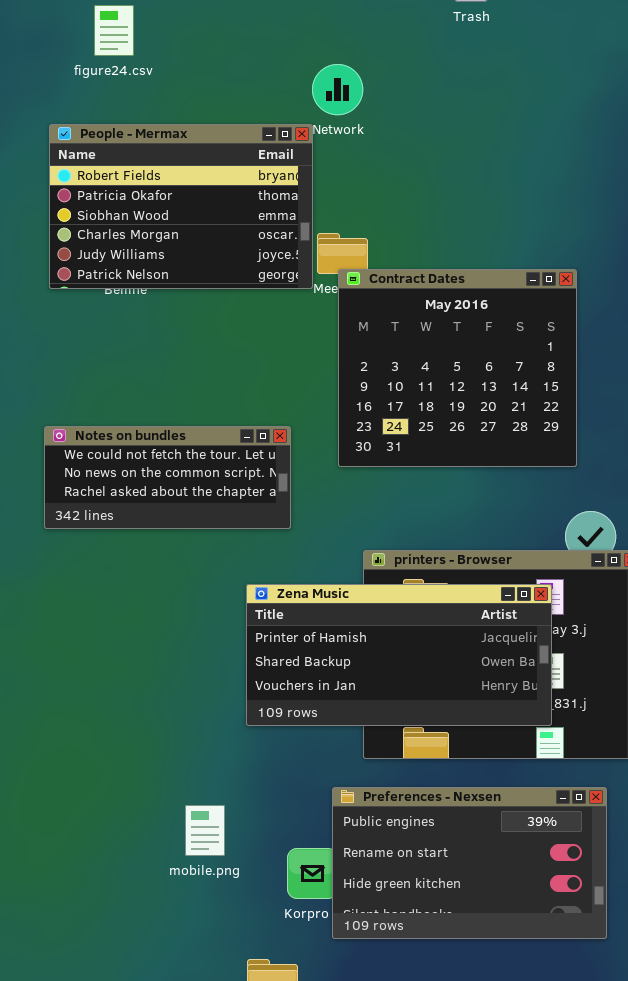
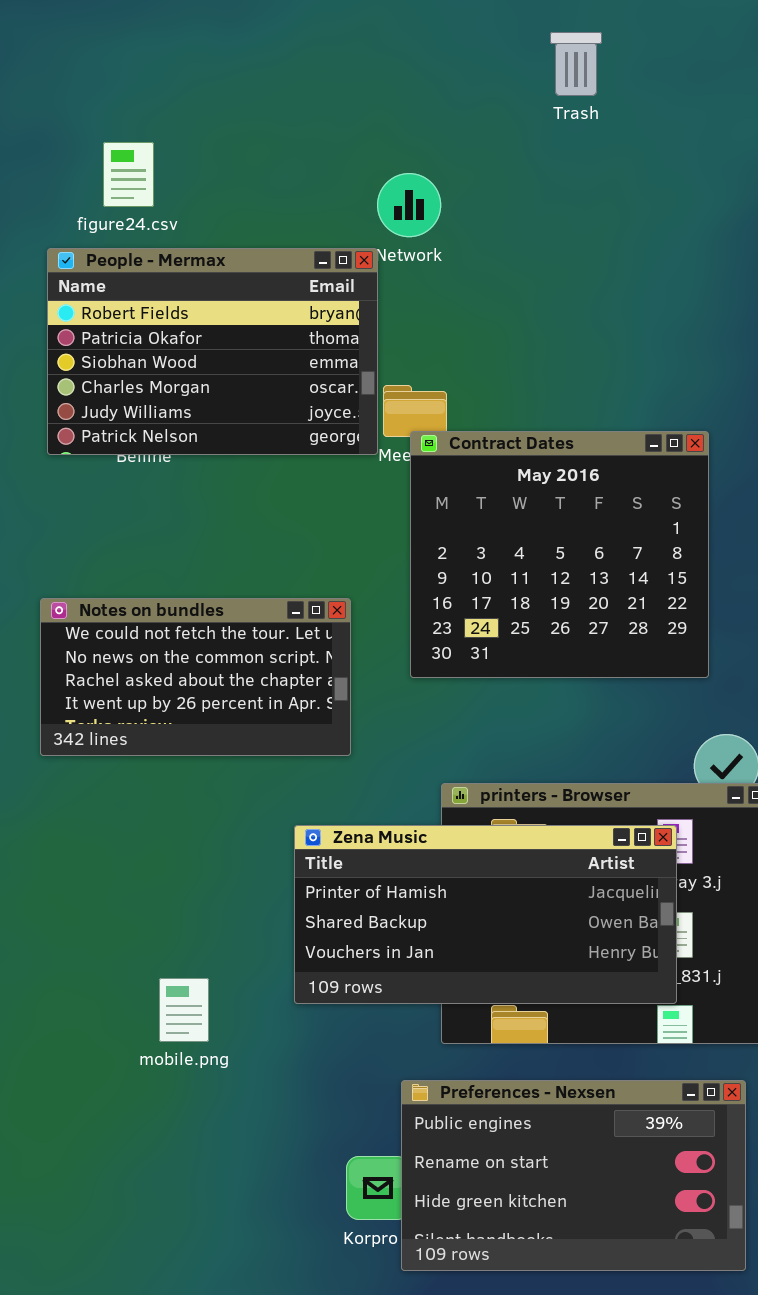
figure24.csv: [94,5,134,56] -> [103,142,154,207], moved
Notes on bundles: [44,426,291,529] -> [40,598,351,756], resized
mobile.png: [185,805,225,856] -> [159,978,209,1042], moved

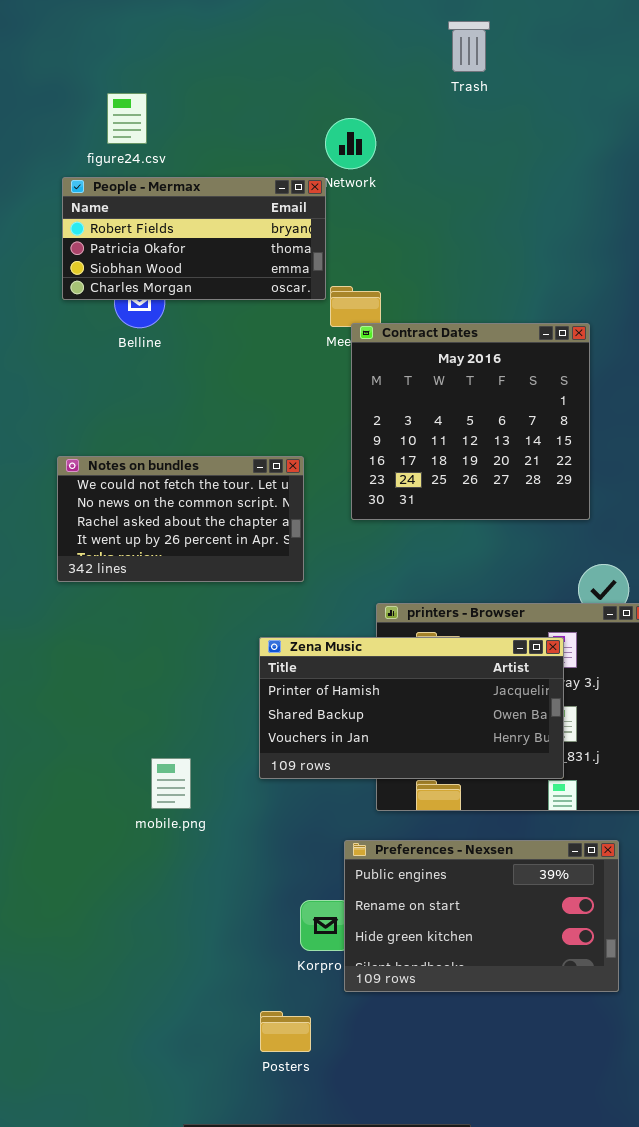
Trash: [550,32,602,96] -> [448,21,490,72], moved
People - Mermax: [47,248,378,455] -> [62,177,326,300], resized

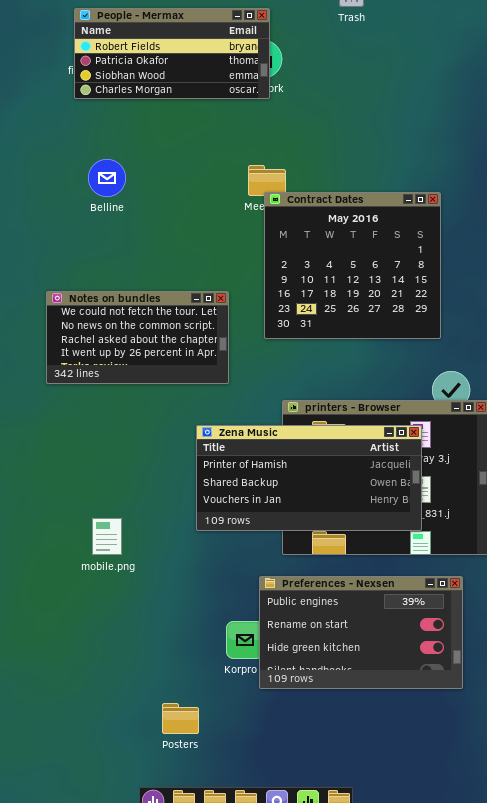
People - Mermax: [62,177,326,300] -> [74,8,270,99], moved
mobile.png: [151,758,191,809] -> [92,518,122,555], moved
Posters: [260,1011,311,1052] -> [162,703,199,734], moved

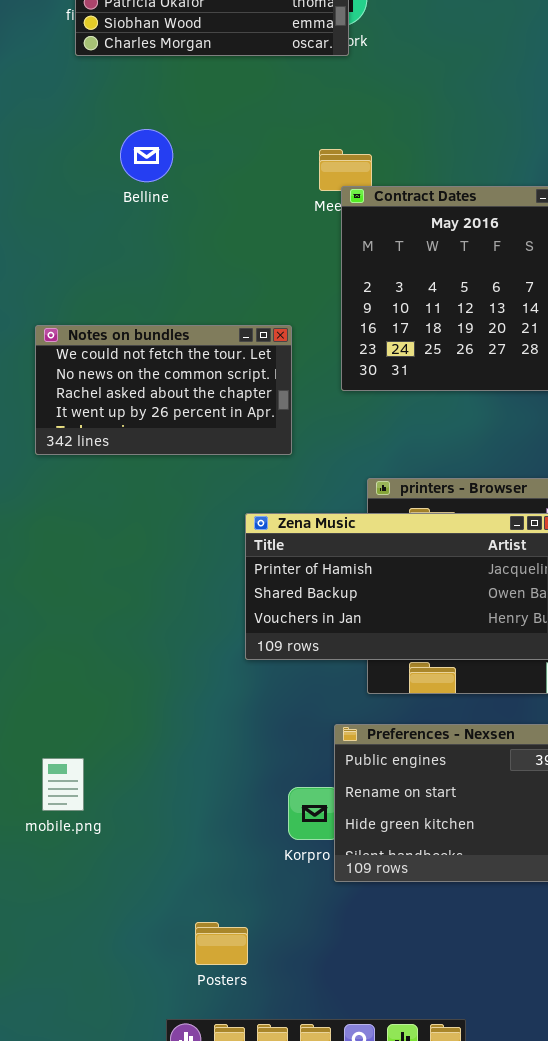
Belline: [88,159,126,197] -> [120,129,173,182], moved
mobile.png: [92,518,122,555] -> [42,758,84,811], moved
Posters: [162,703,199,734] -> [195,922,248,965], moved

